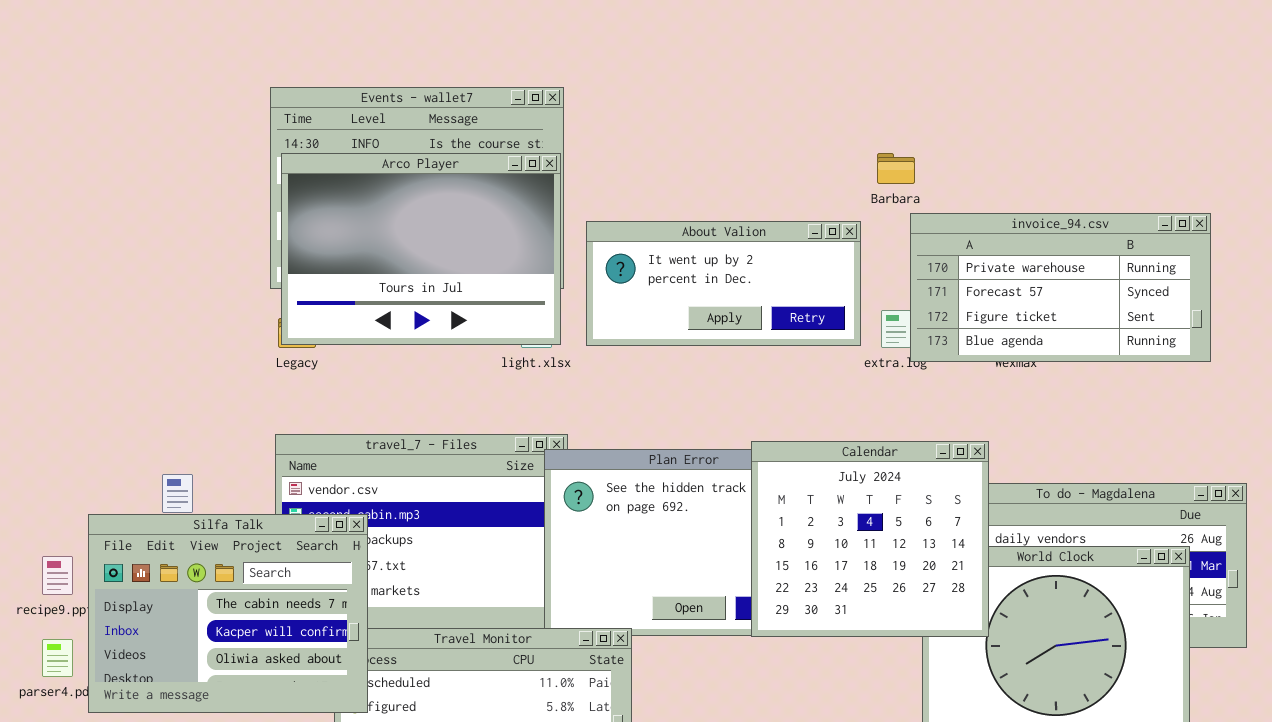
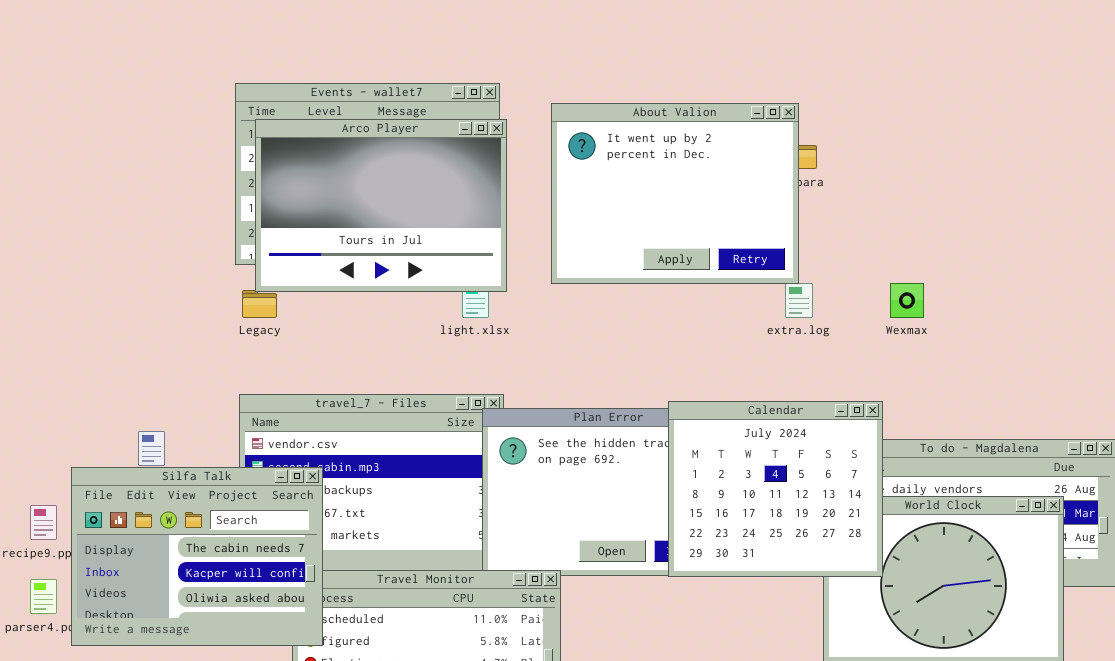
Arco Player: [281,153,561,345] -> [255,119,507,292], moved
invoice_94.csv: [910,213,1211,362] -> none, closed
About Valion: [586,221,861,346] -> [551,103,799,284], moved, resized

